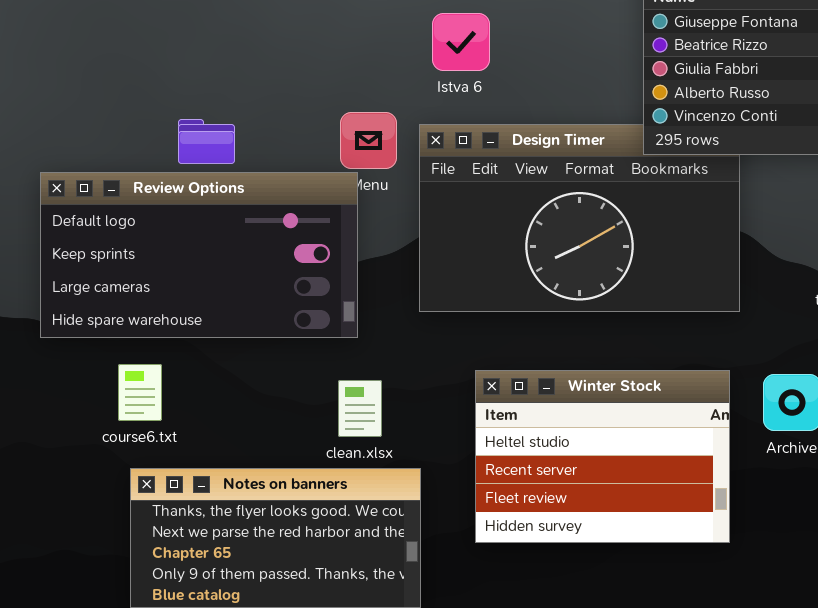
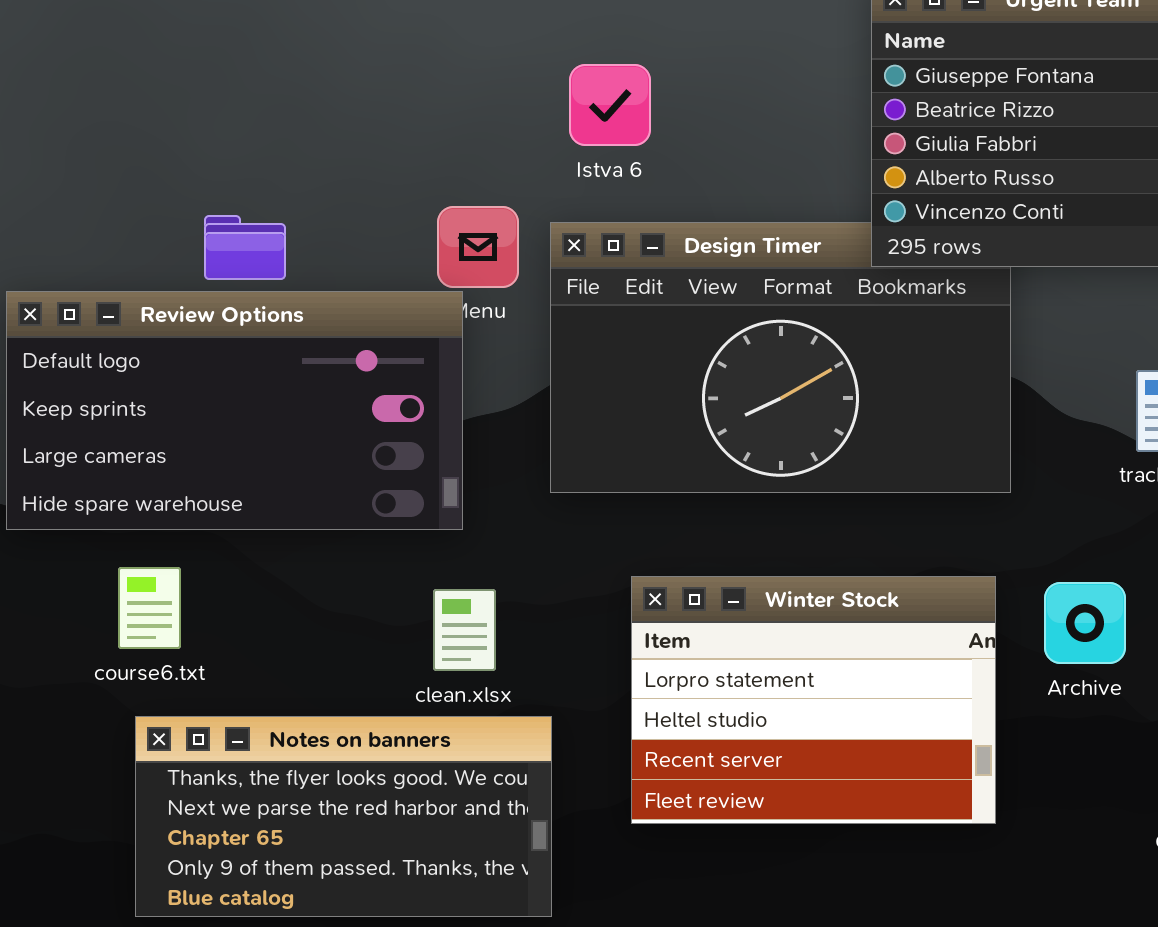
Winter Stock: [475,370,730,543] -> [631,576,996,824], scrolled up 1 row

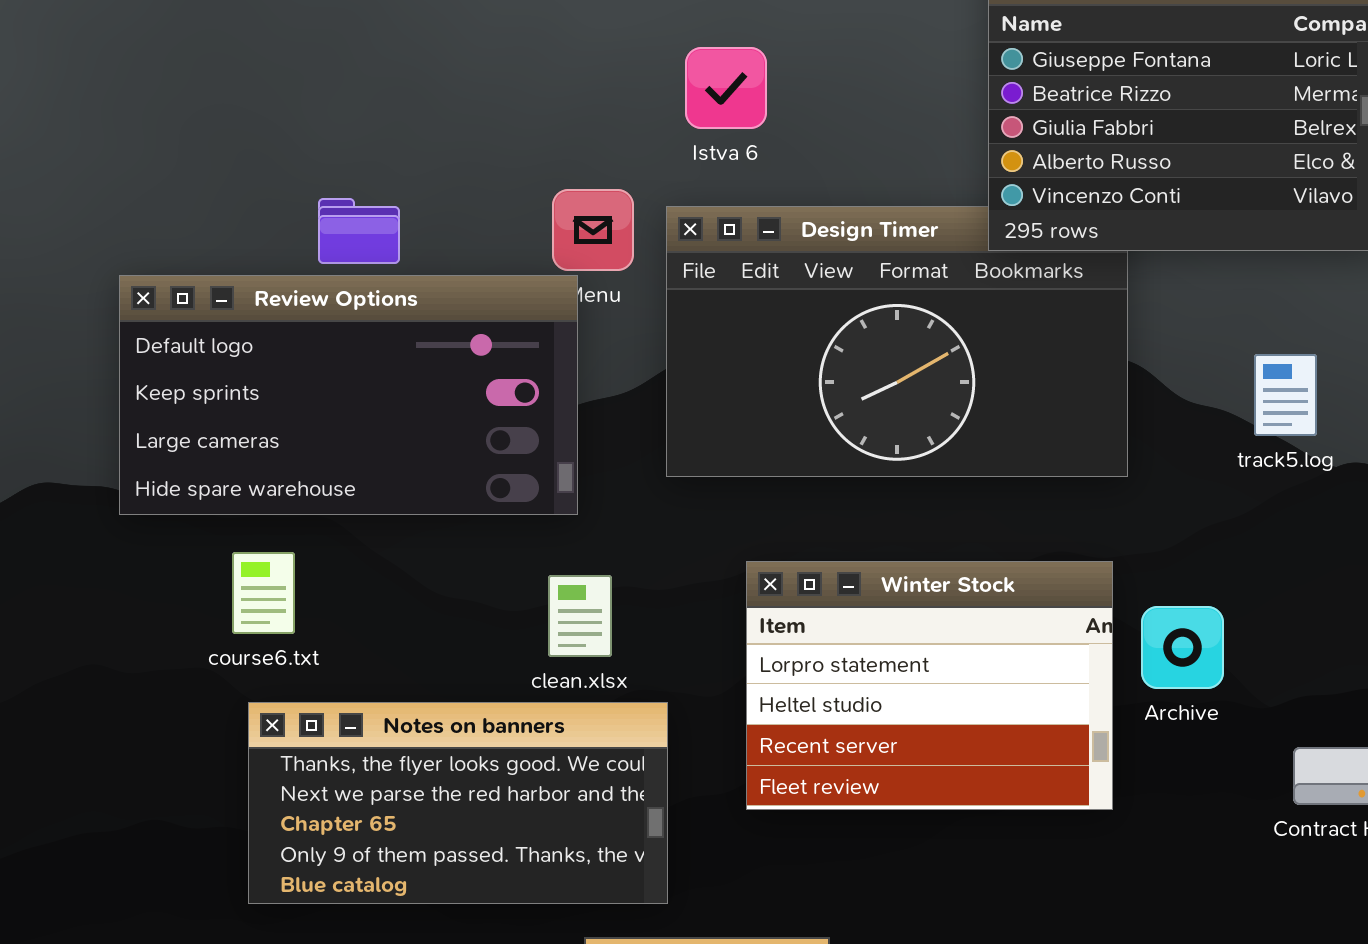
Archive: [1044,582,1126,664] -> [1141,606,1224,689], moved

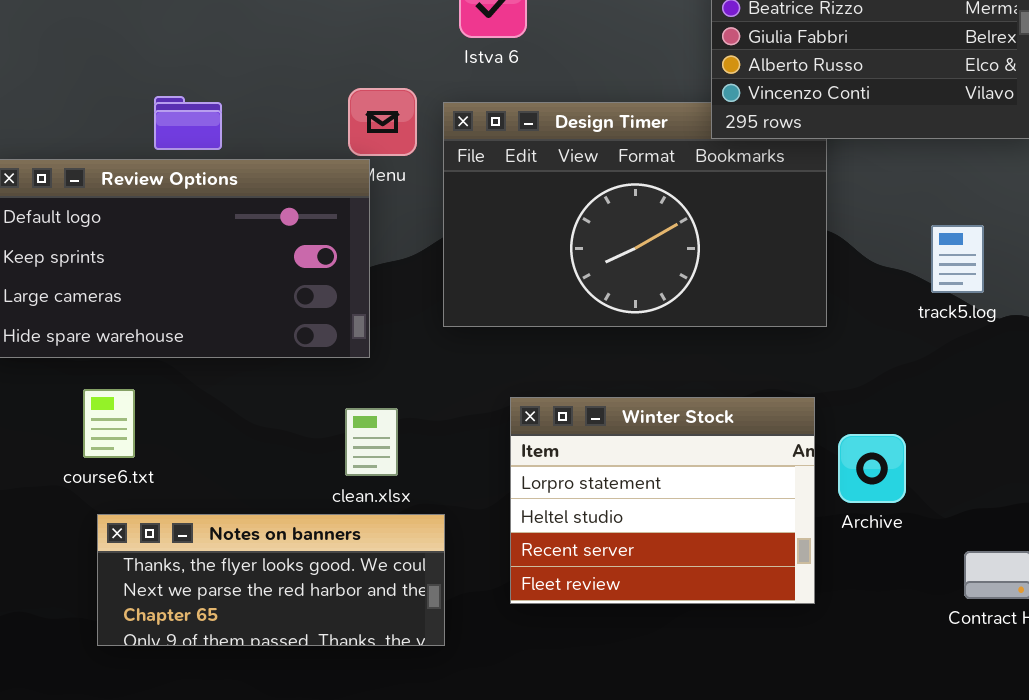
Notes on banners: [248,702,668,904] -> [97,514,445,646], resized

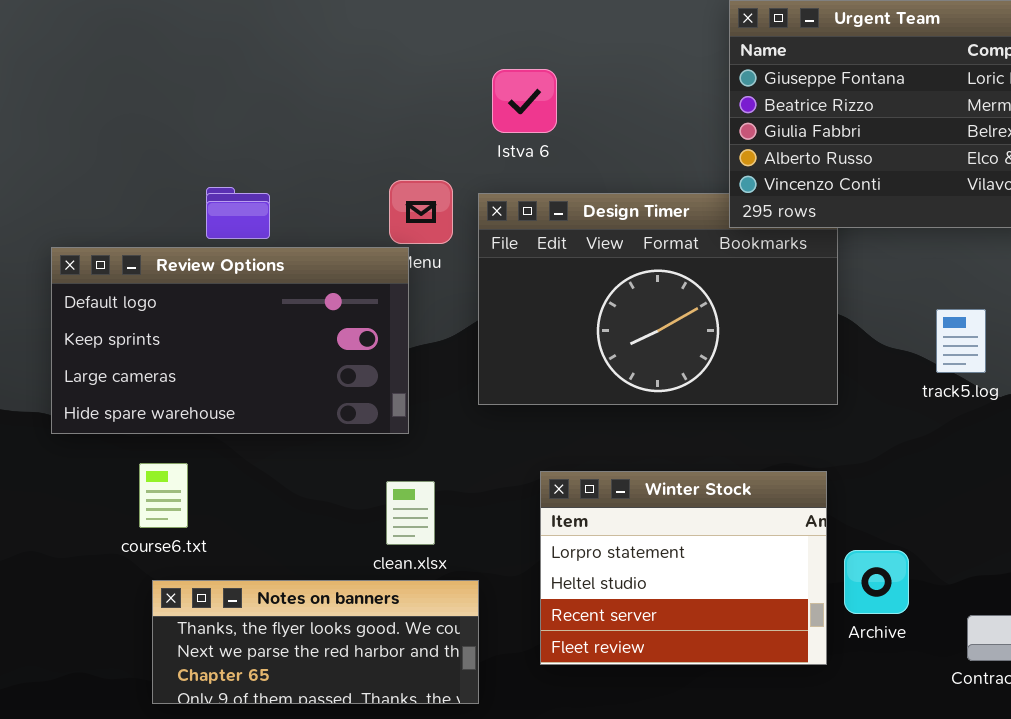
Archive: [838,434,906,503] -> [844,550,909,614], moved

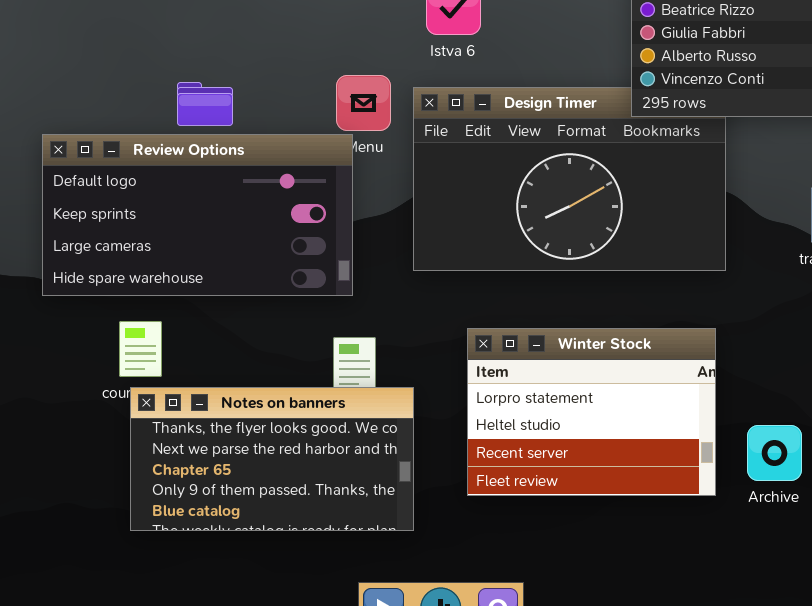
Archive: [844,550,909,614] -> [747,425,802,481], moved
Notes on banners: [152,580,479,704] -> [130,387,414,531], resized

